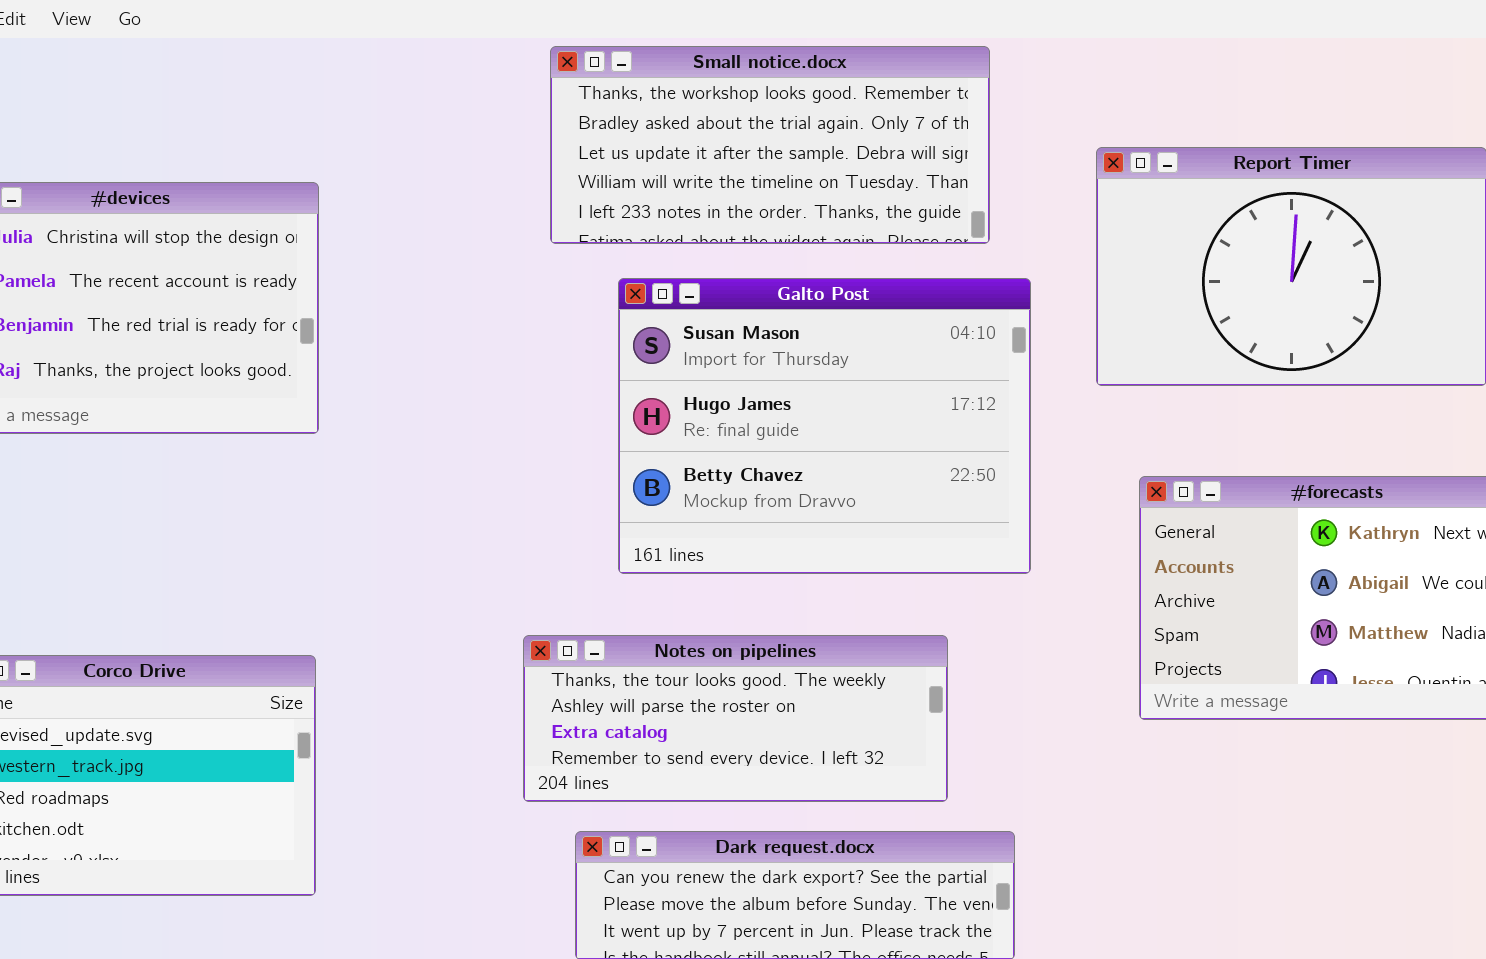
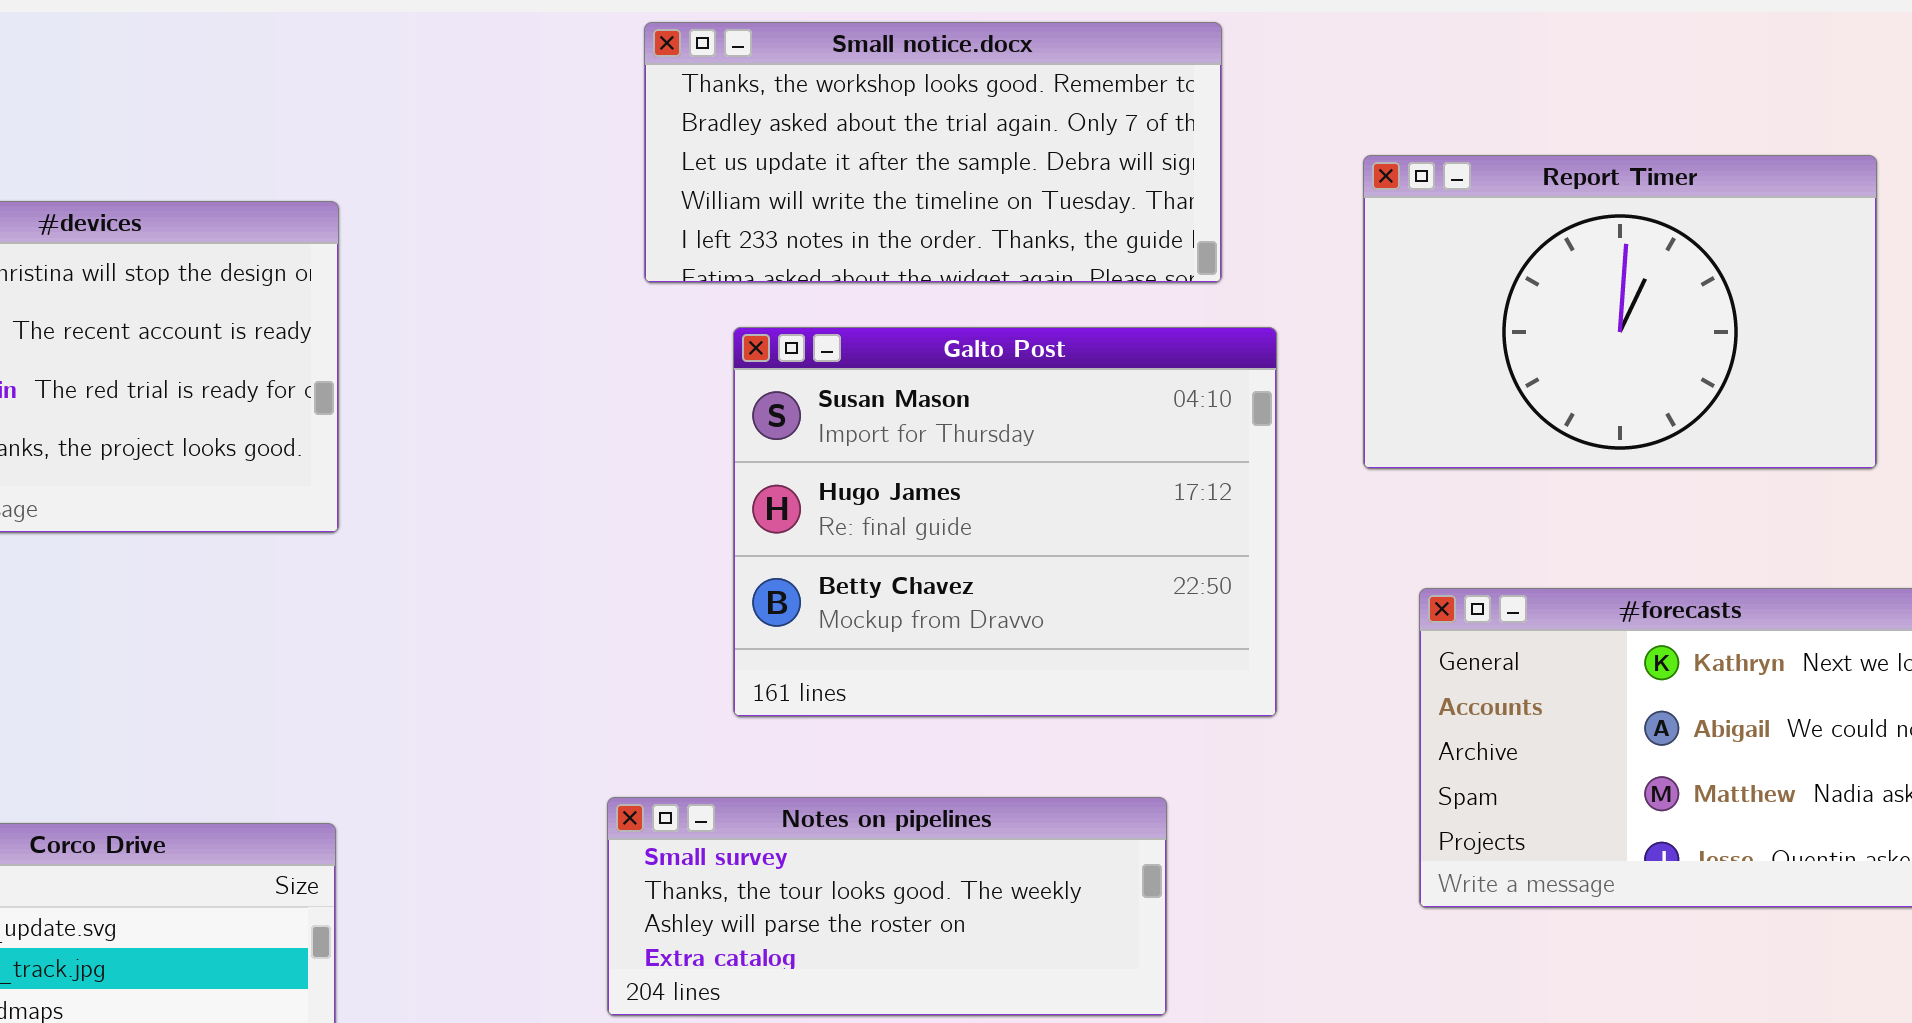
Notes on pipelines: [523,635,948,802] -> [607,797,1167,1016], scrolled up 1 row

